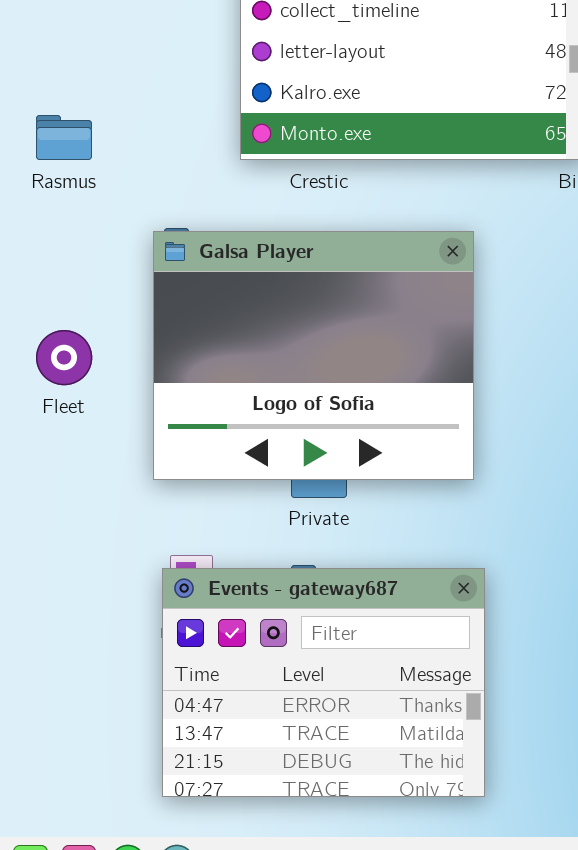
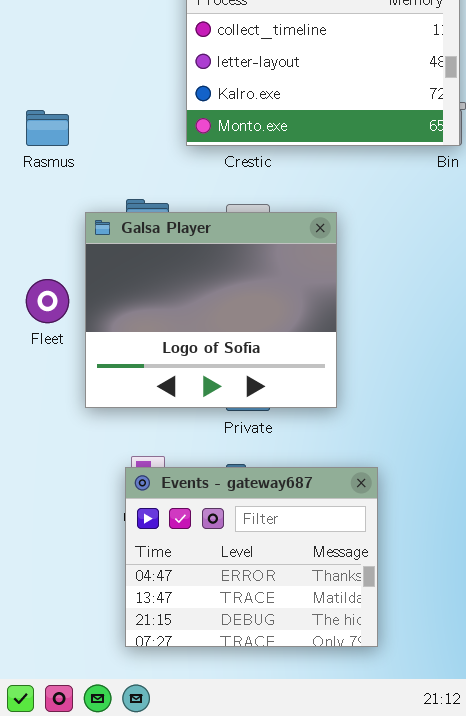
Galsa Player: [153,231,474,480] -> [85,212,337,408], moved

